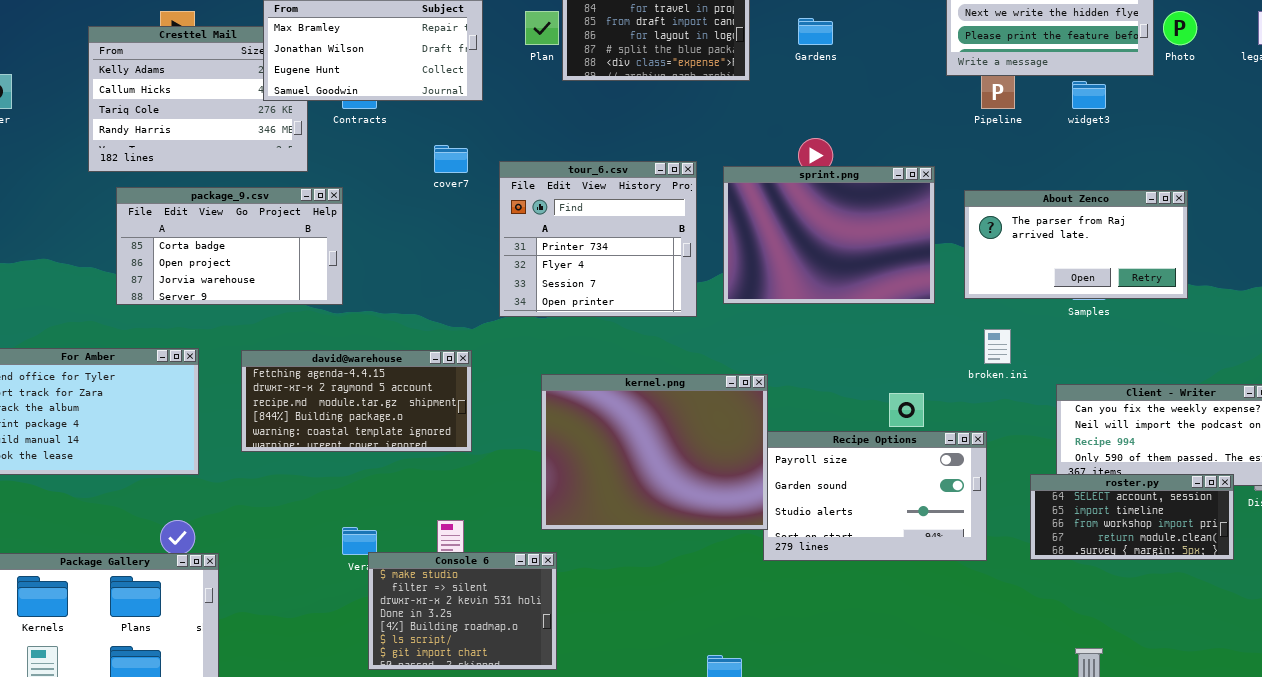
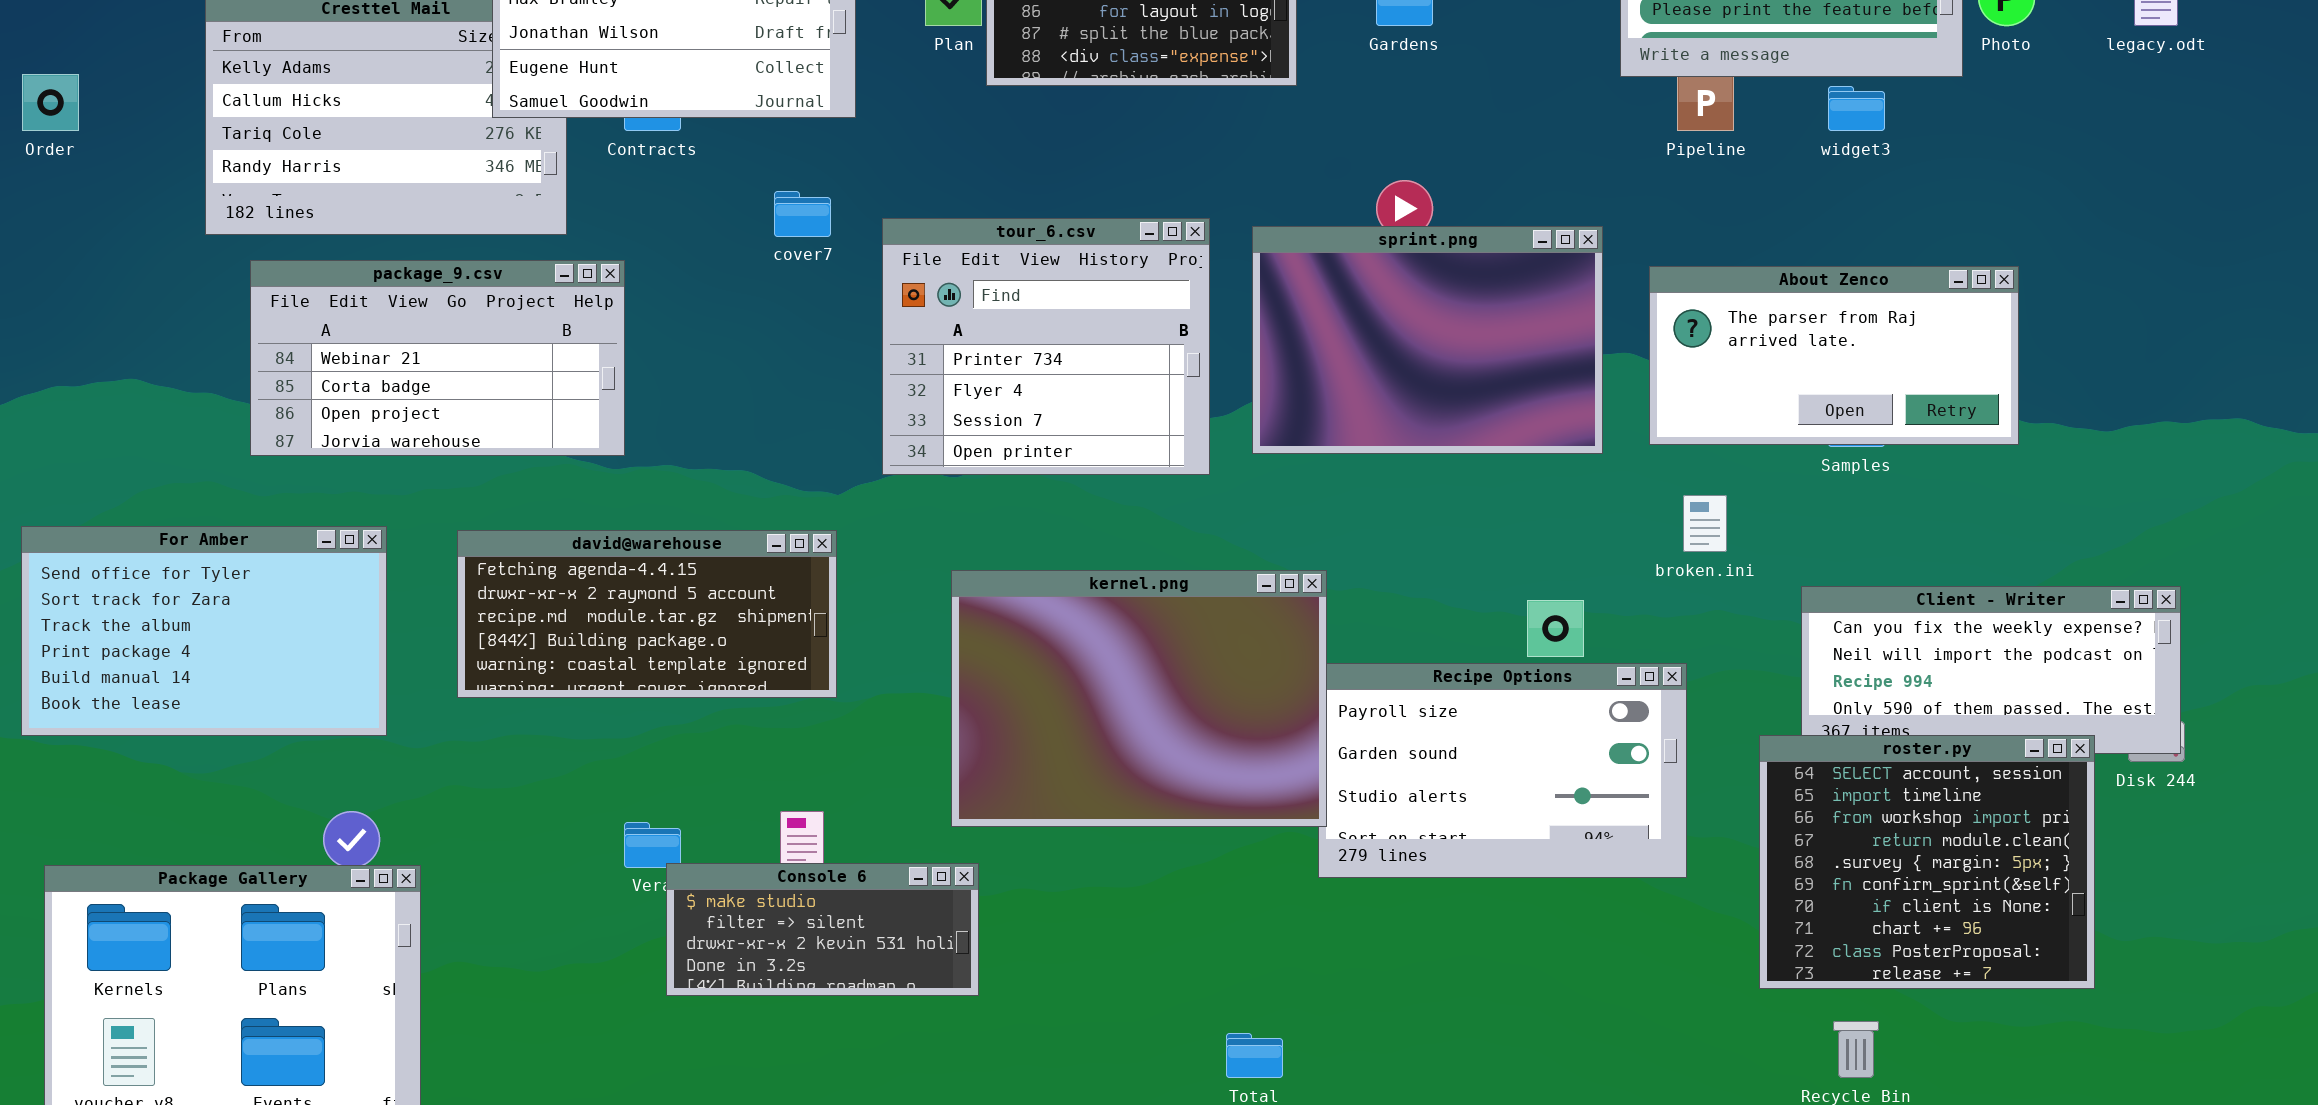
package_9.csv: [116,187,343,305] -> [250,260,625,456], scrolled up 1 row
roster.py: [1030,474,1234,560] -> [1759,735,2095,989], resized
Console 6: [368,552,557,670] -> [666,863,979,996], resized

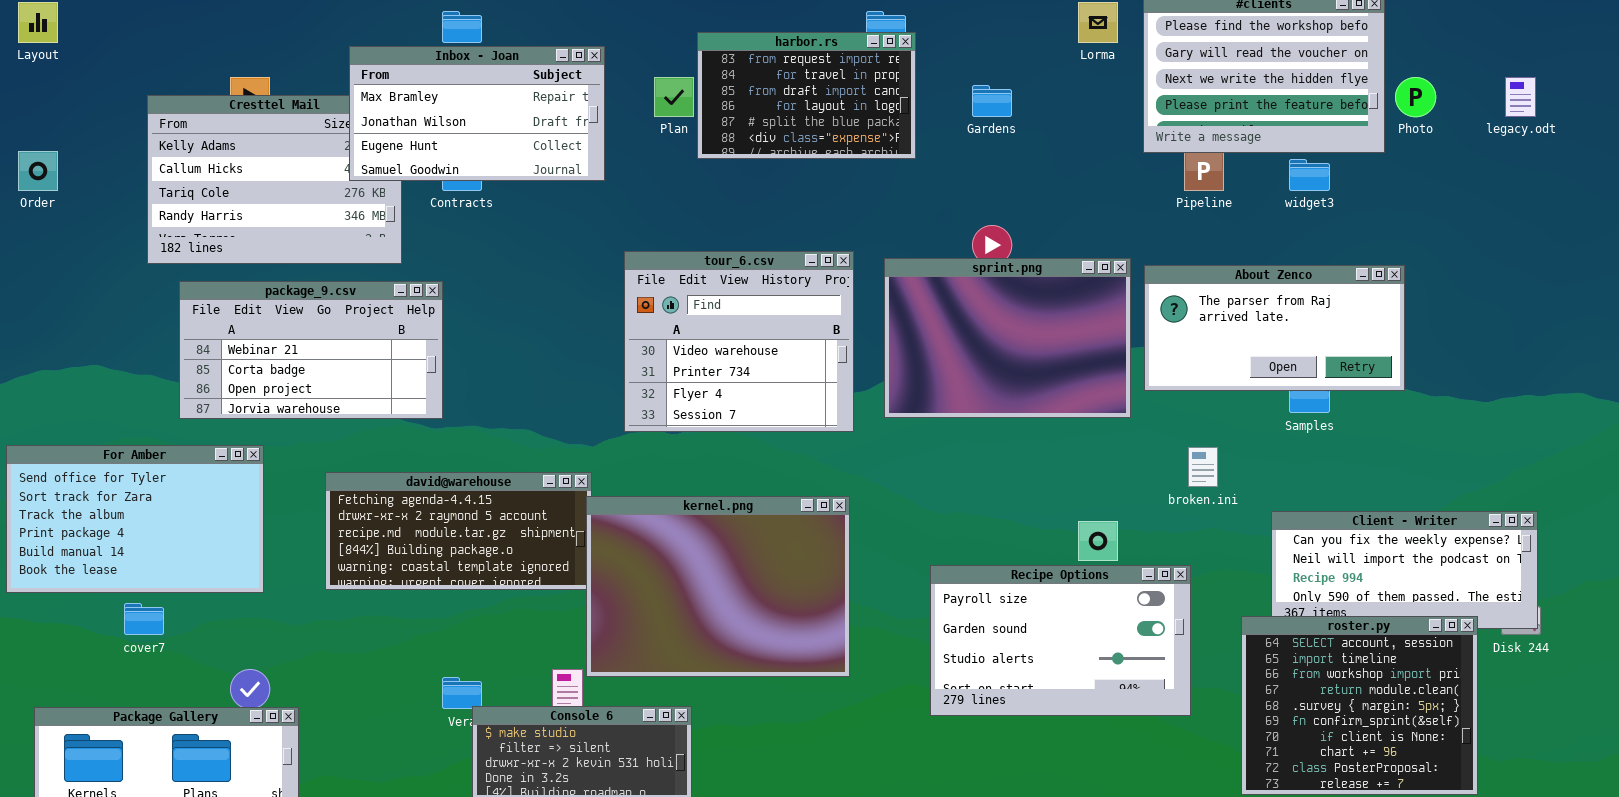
cover7: [774,191,831,237] -> [124,603,164,635], moved
tour_6.csv: [882,218,1210,475] -> [624,251,854,432], scrolled up 1 row
About Zenco: [1649,266,2019,445] -> [1144,265,1405,391], moved
For Amber: [21,526,387,736] -> [6,445,264,593], moved
kernel.png: [951,570,1327,827] -> [586,496,850,677], moved

